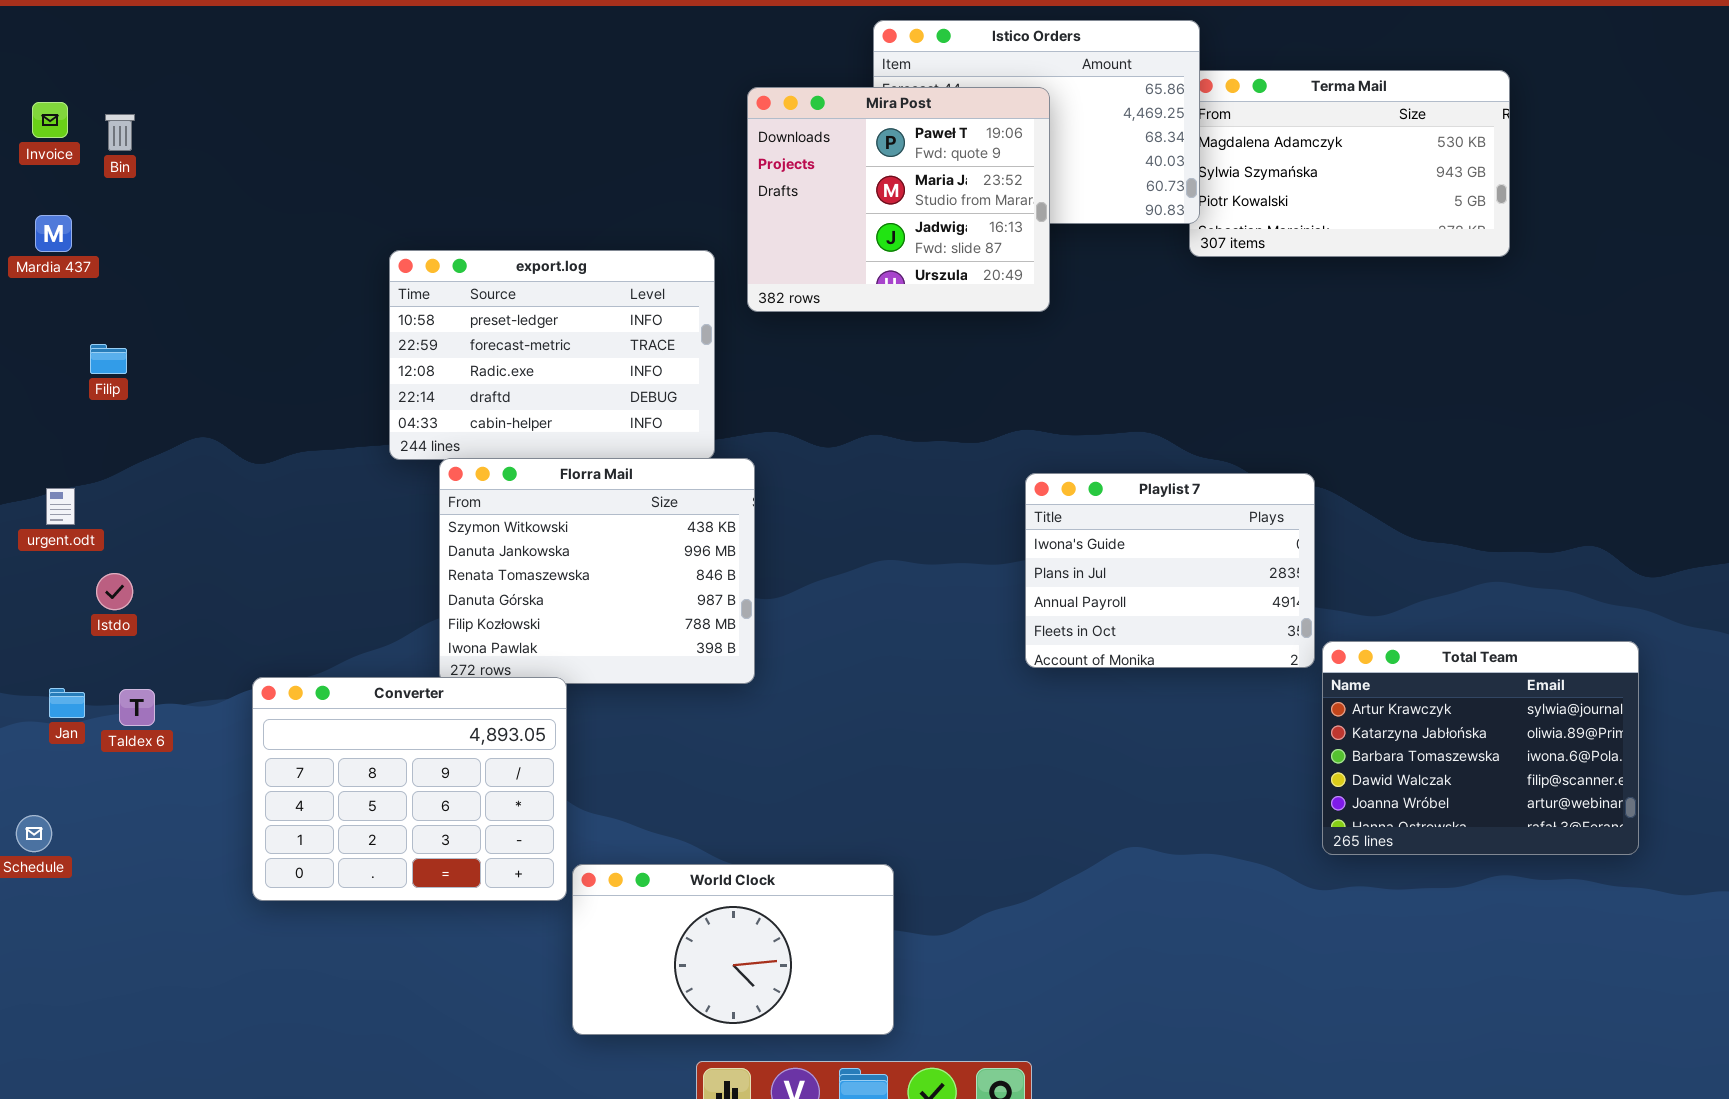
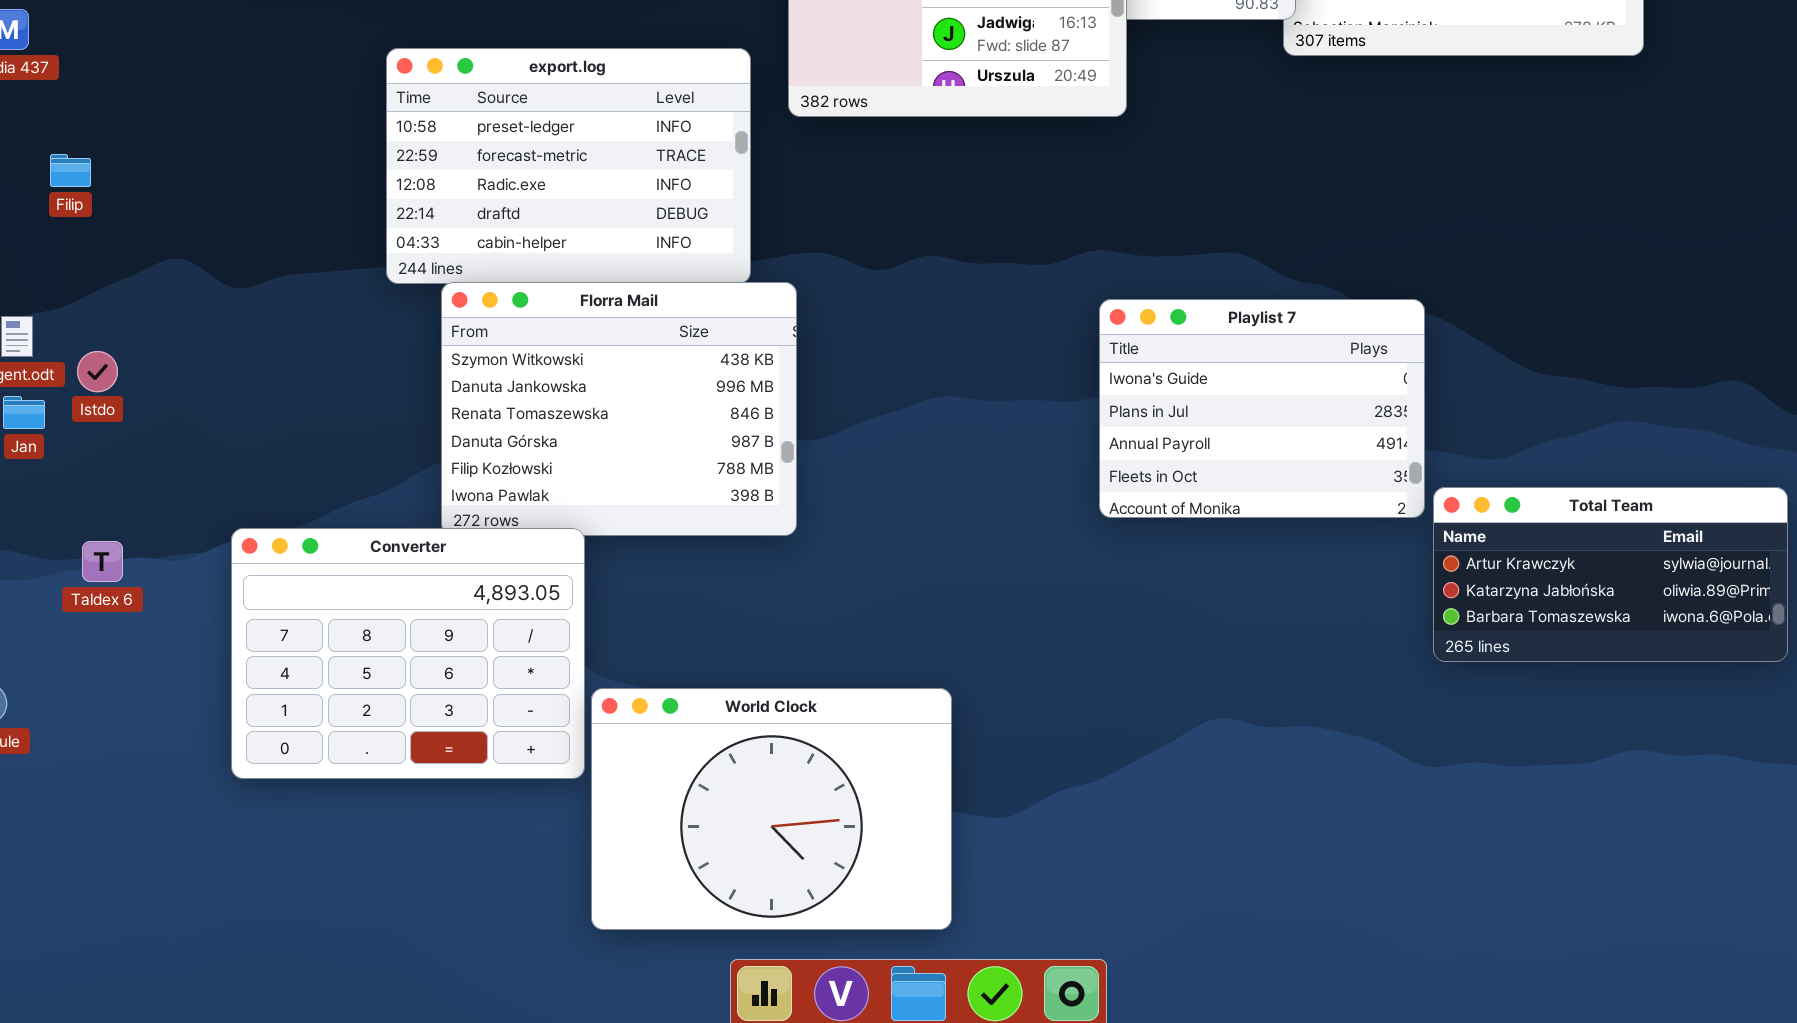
Istdo: [96,573,133,610] -> [77,351,118,392], moved
Total Team: [1322,641,1639,855] -> [1433,487,1788,662], resized
Jan: [49,688,85,718] -> [3,396,45,429], moved
World Clock: [572,864,894,1035] -> [591,688,952,930], resized

